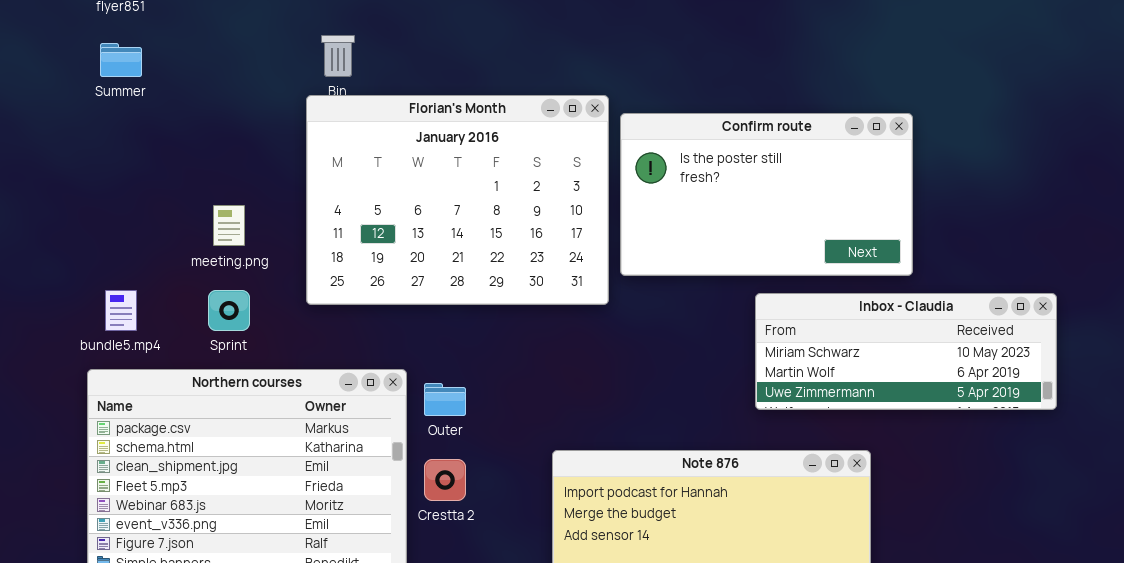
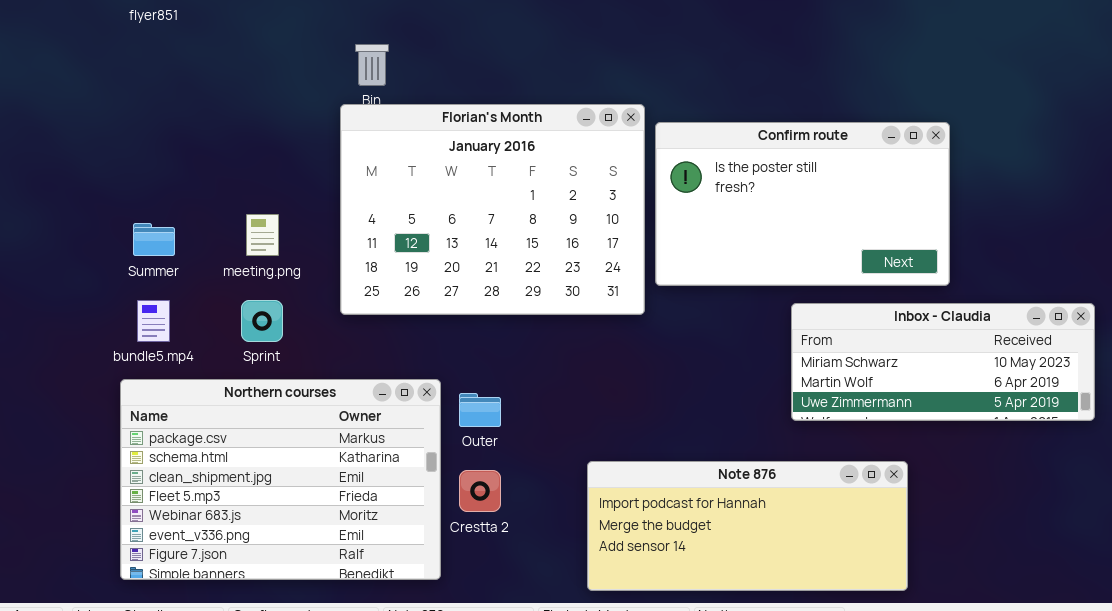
Summer: [100,43,142,77] -> [133,223,175,256], moved

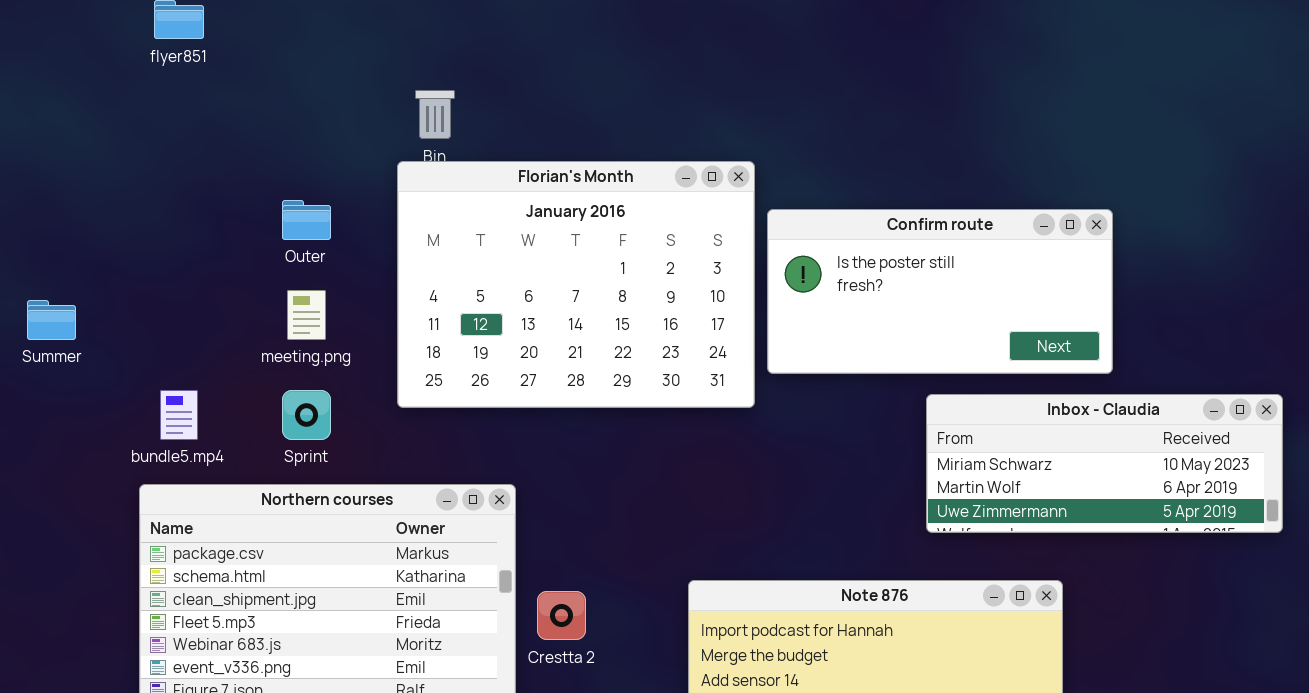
Confirm route: [655,122,950,286] -> [767,209,1113,374], resized
Summer: [133,223,175,256] -> [27,300,76,340], moved
Outer: [459,393,501,427] -> [282,200,331,240], moved

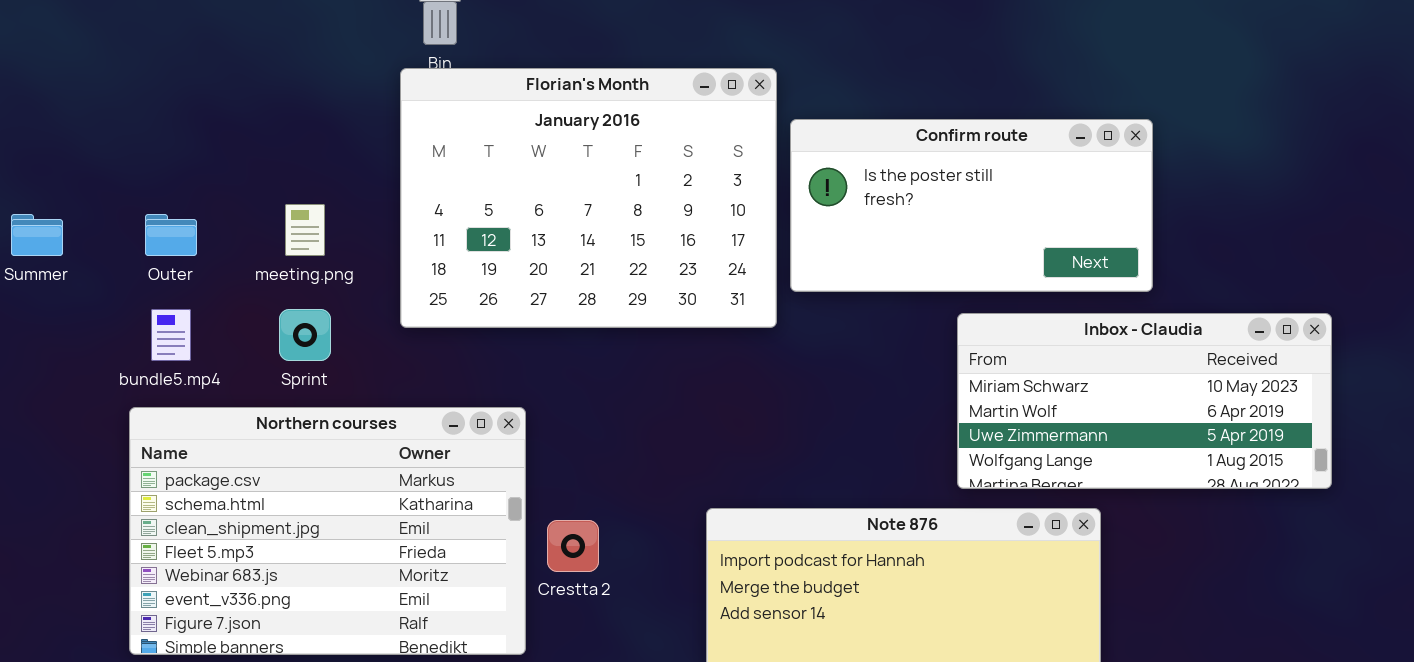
Outer: [282,200,331,240] -> [145,214,197,256], moved
Inbox - Claudia: [926,394,1283,533] -> [957,313,1332,489], resized

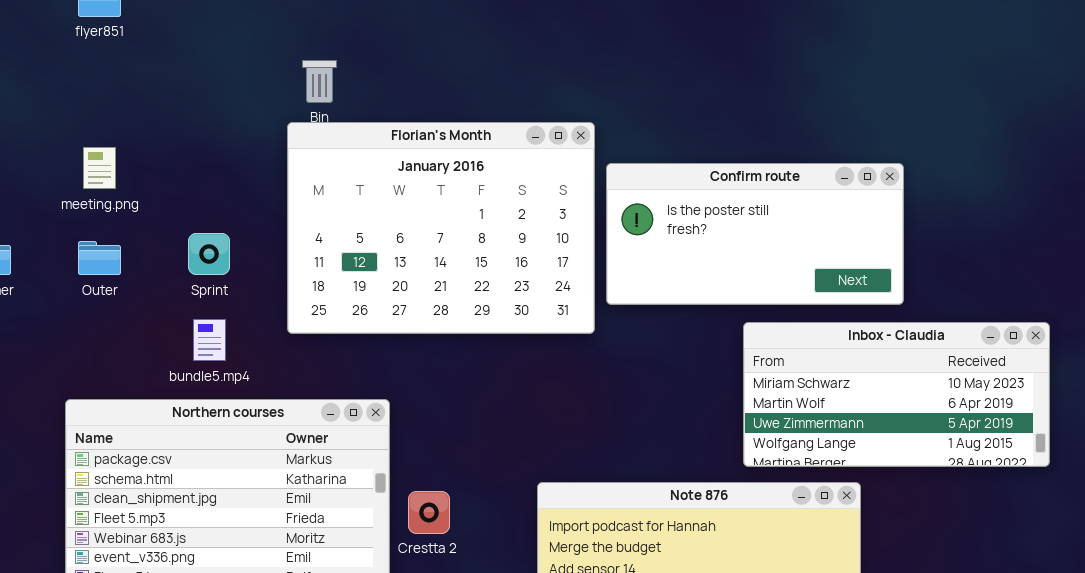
meeting.png: [285,204,325,256] -> [83,147,116,189], moved
bundle5.mp4: [151,309,191,361] -> [193,319,226,361], moved
Sprint: [279,309,331,361] -> [188,233,230,275], moved

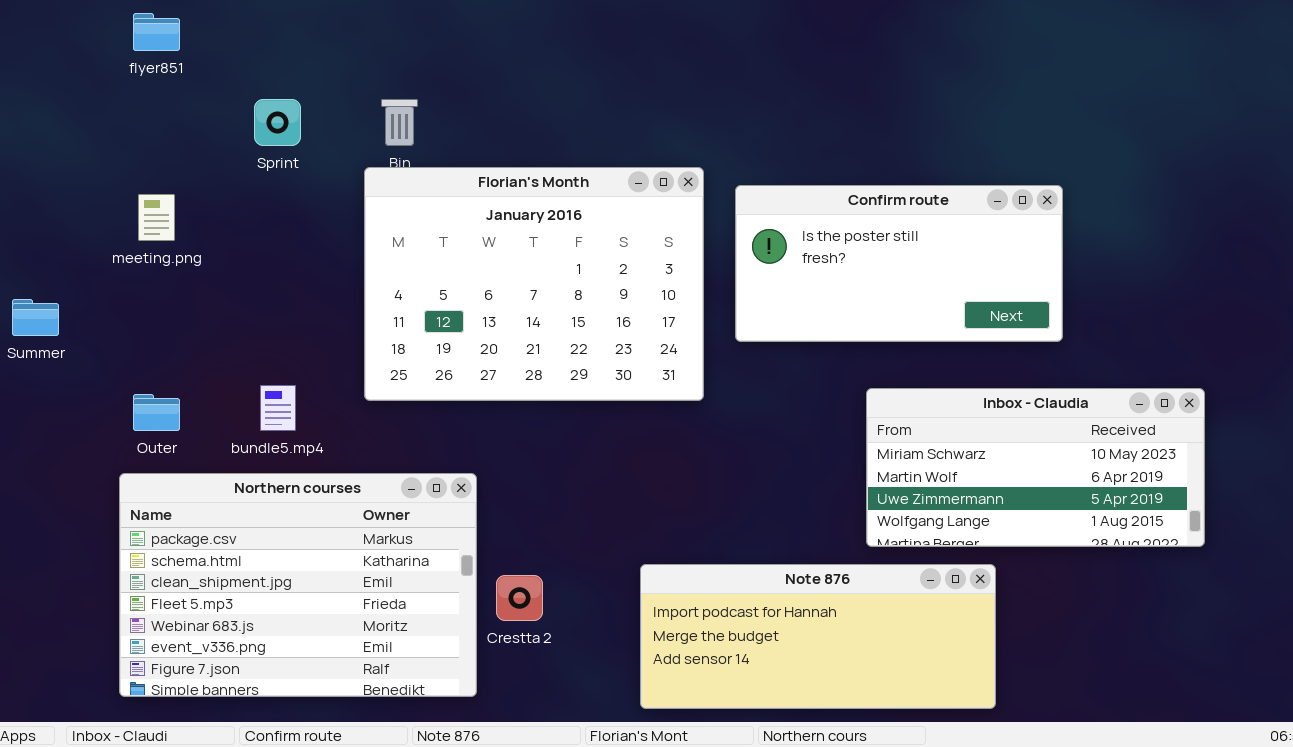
Confirm route: [606,163,904,305] -> [735,185,1063,342], moved
Sprint: [188,233,230,275] -> [254,99,301,146], moved
Outer: [78,241,121,275] -> [133,394,180,431], moved

